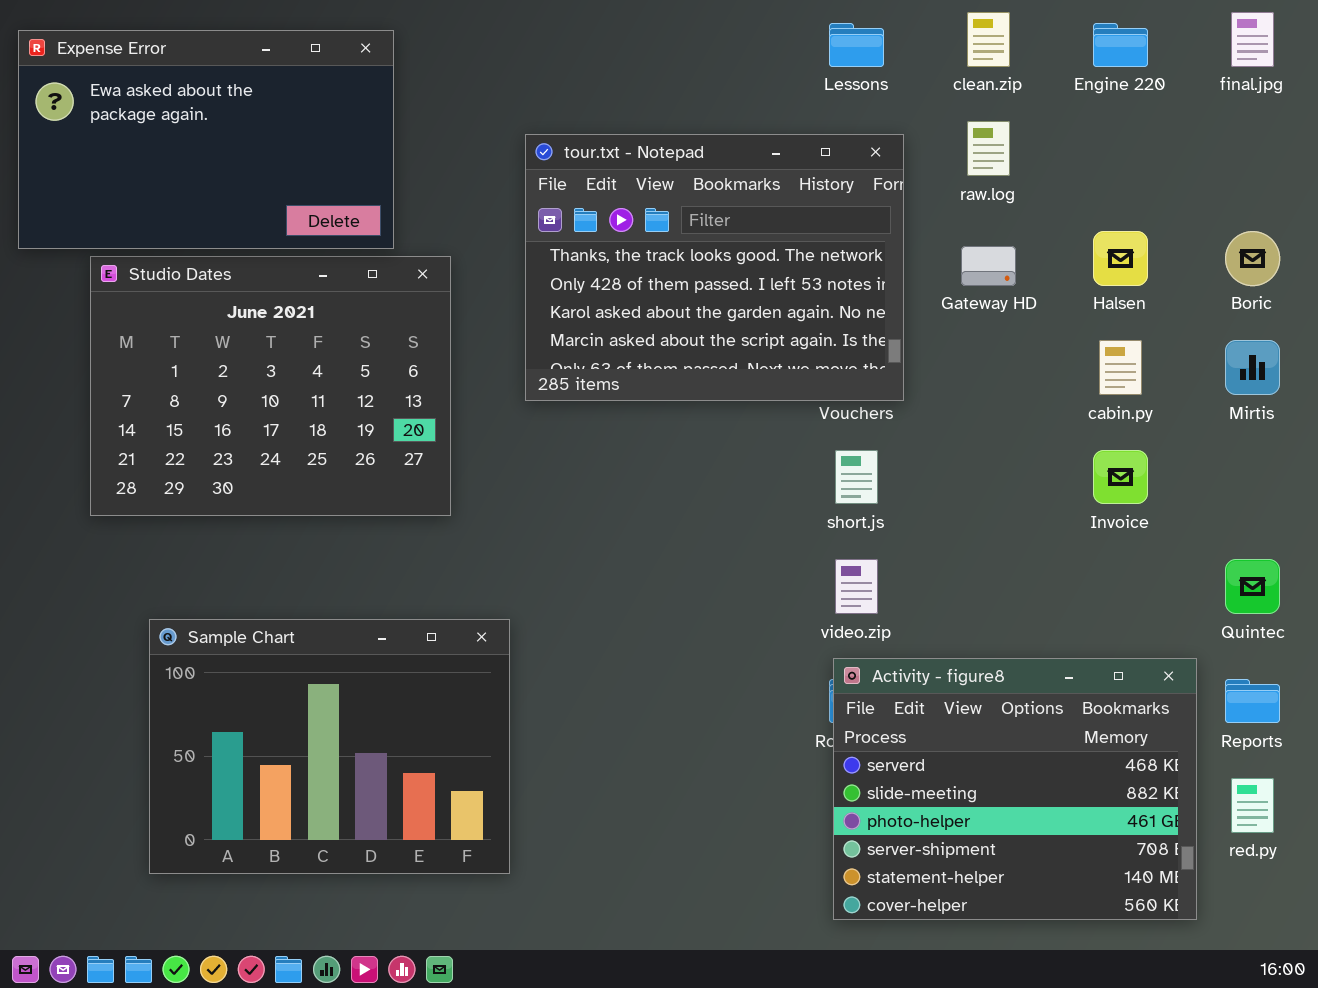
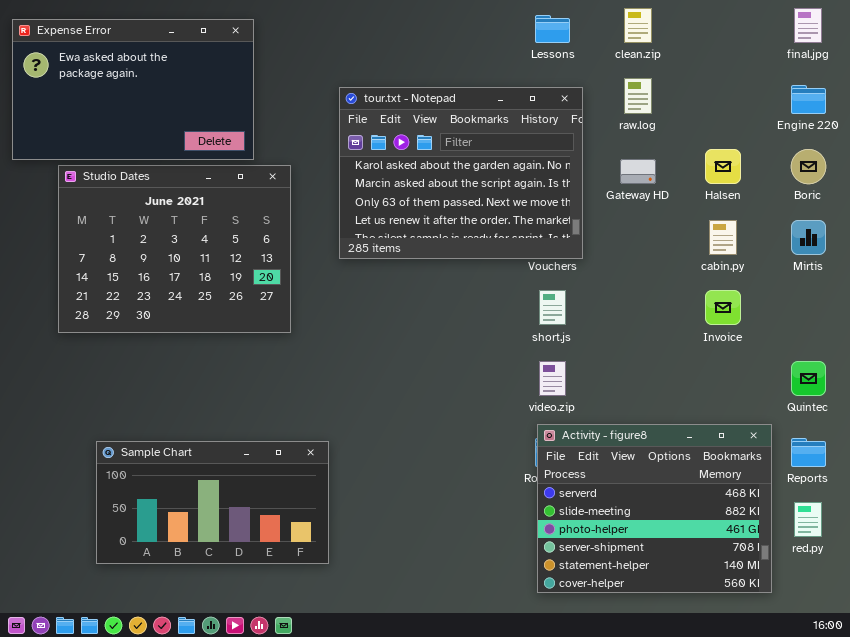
Engine 220: [1093,23,1148,67] -> [791,85,826,114], moved
tour.txt - Notepad: [525,134,904,401] -> [339,87,583,259], scrolled down 2 rows
Sample Chart: [149,619,510,874] -> [96,441,329,564], resized

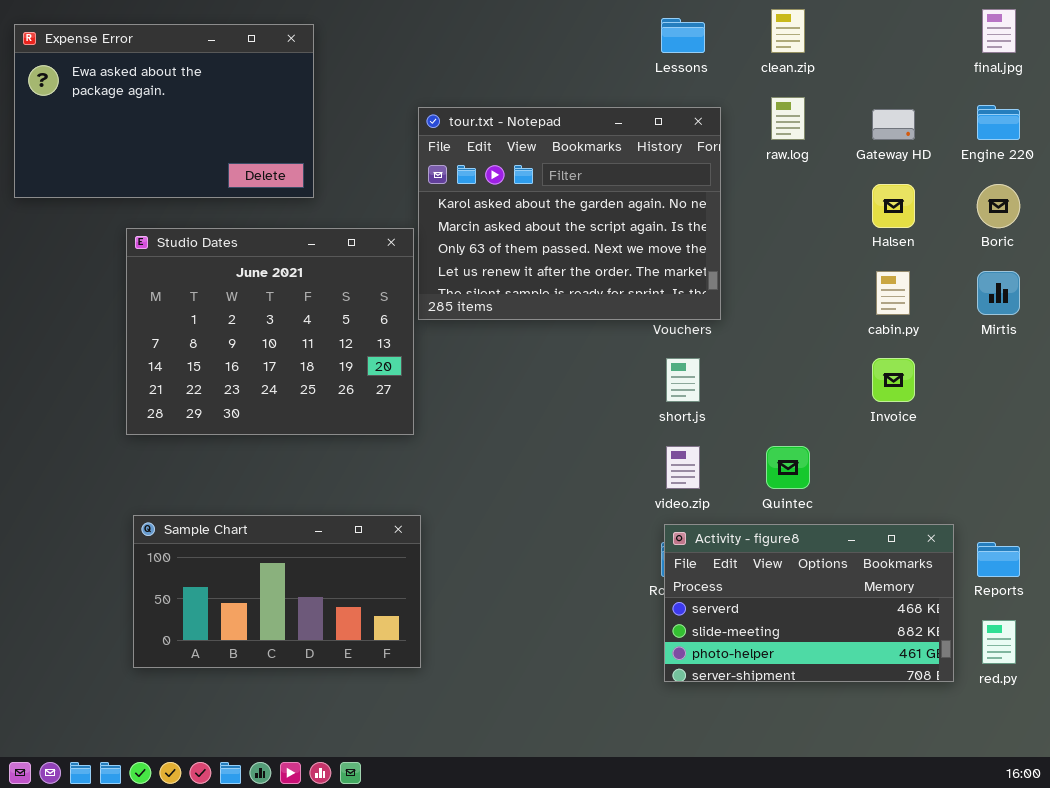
Gateway HD: [620,159,656,184] -> [872,109,915,140], moved
Studio Dates: [58,165,291,333] -> [126,228,414,435], moved
Quintec: [791,361,826,396] -> [766,446,810,489], moved
Activity - figure8: [537,424,772,593] -> [664,524,954,682], resized
Sample Chart: [96,441,329,564] -> [133,515,421,668], moved

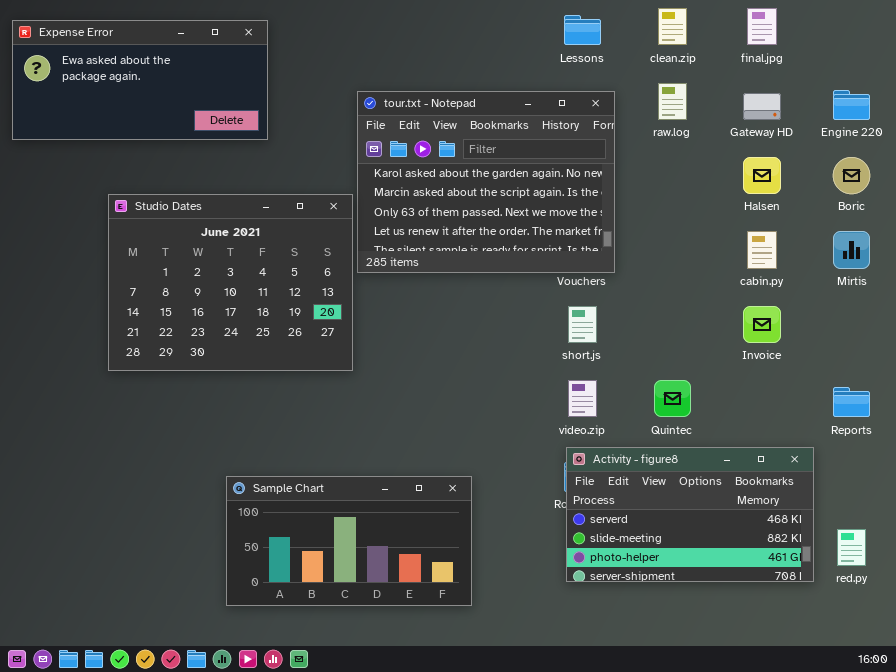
final.jpg: [982,9,1016,53] -> [747,8,777,45], moved
Expense Error: [14,24,314,198] -> [12,20,268,140], resized
Sample Chart: [133,515,421,668] -> [226,476,472,606], moved
Reports: [977,542,1020,577] -> [833,387,870,417], moved

